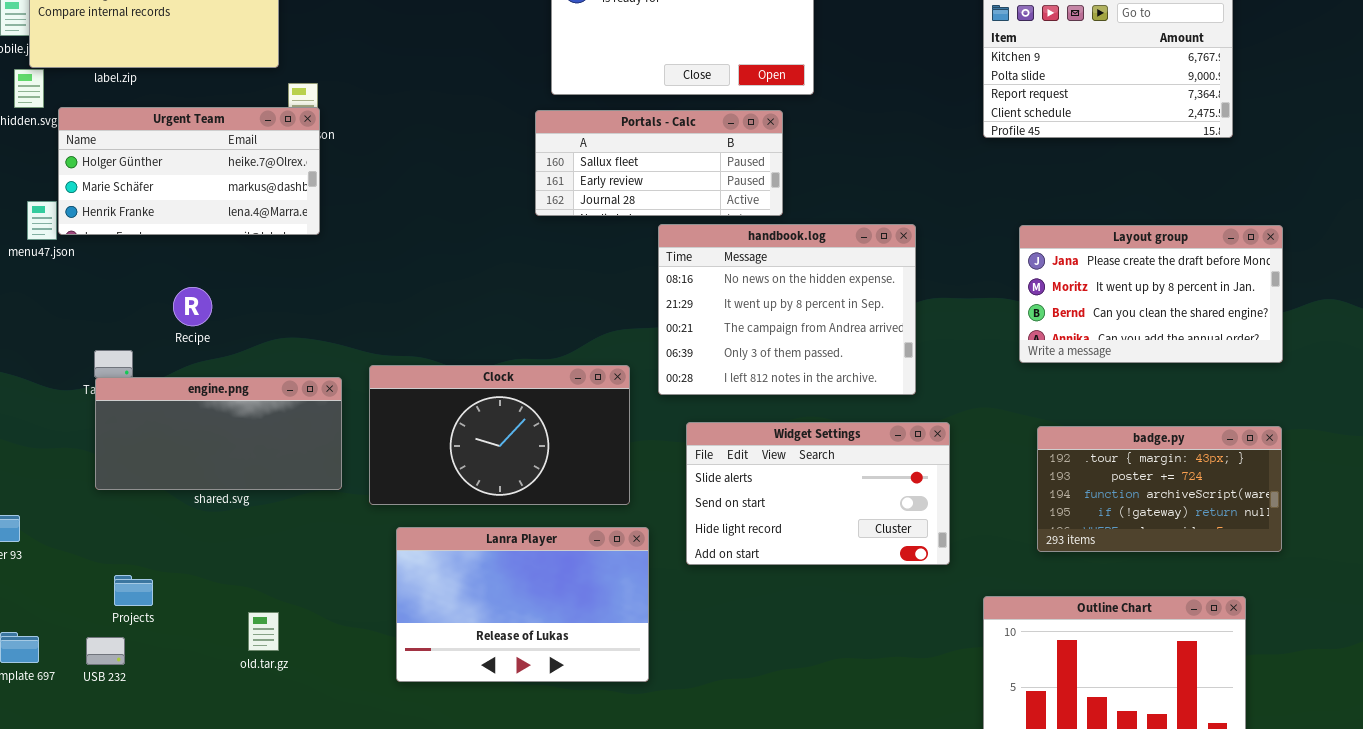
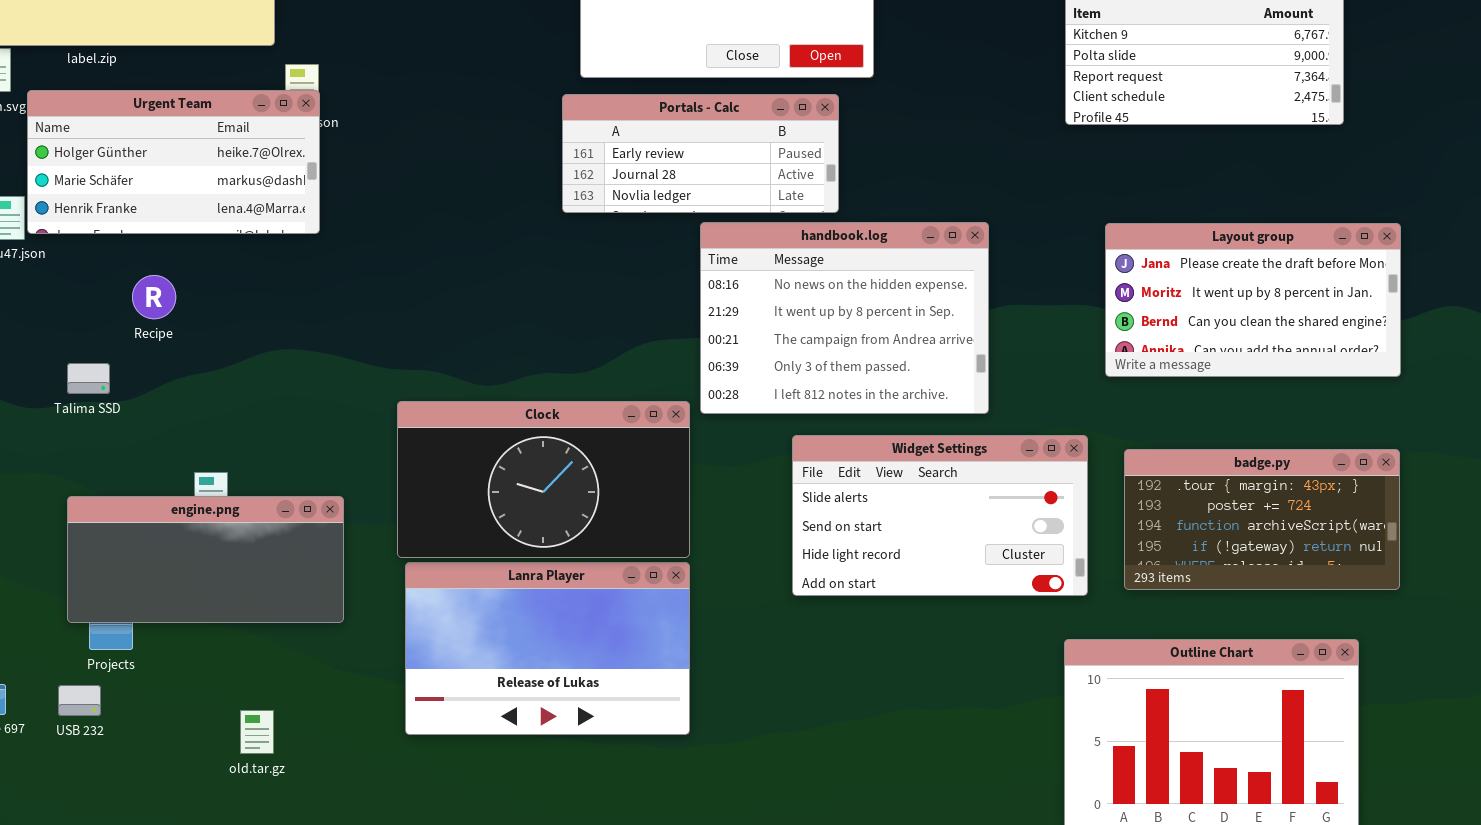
Portals - Calc: [535,110,783,216] -> [562,94,839,213], scrolled down 1 row
Recipe: [173,287,212,326] -> [132,275,176,319], moved
Clock: [369,365,630,505] -> [397,401,690,558], moved
engine.png: [95,377,342,490] -> [67,496,344,623], moved
Widget Settings: [686,422,950,565] -> [792,435,1088,596], moved
old.tar.gz: [248,612,279,651] -> [240,710,274,754], moved

